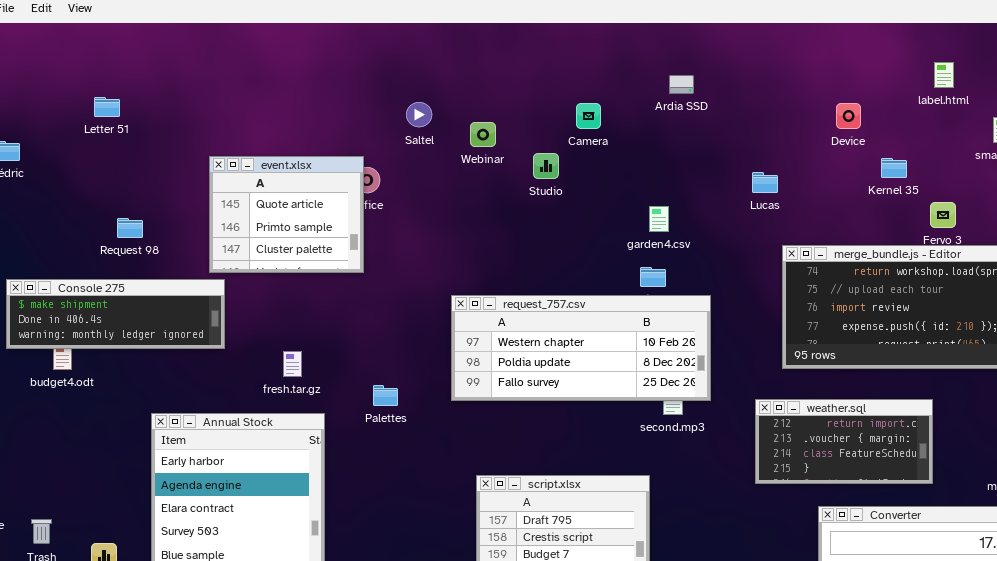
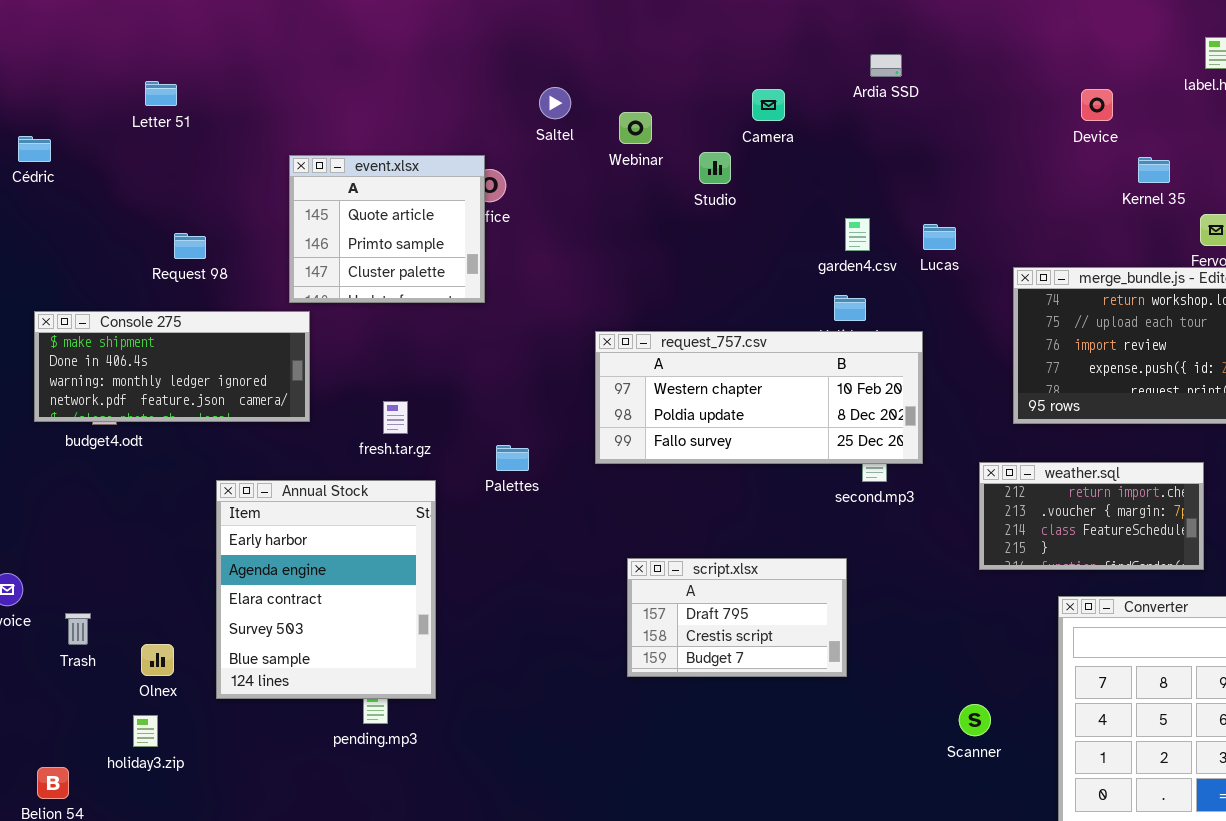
Lucas: [752,172,778,193] -> [923,224,956,250], moved
Console 275: [6,279,225,349] -> [34,311,310,422], resized

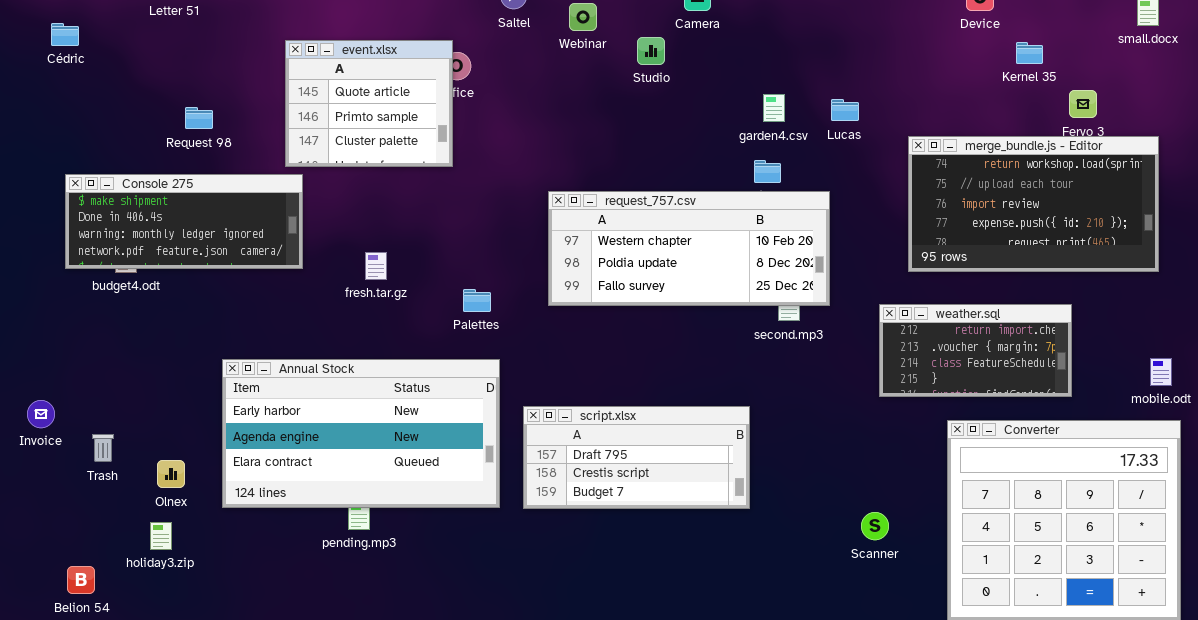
Annual Stock: [216,480,436,699] -> [222,359,500,508], resized
script.xlsx: [627,558,847,677] -> [523,406,750,509], moved, resized

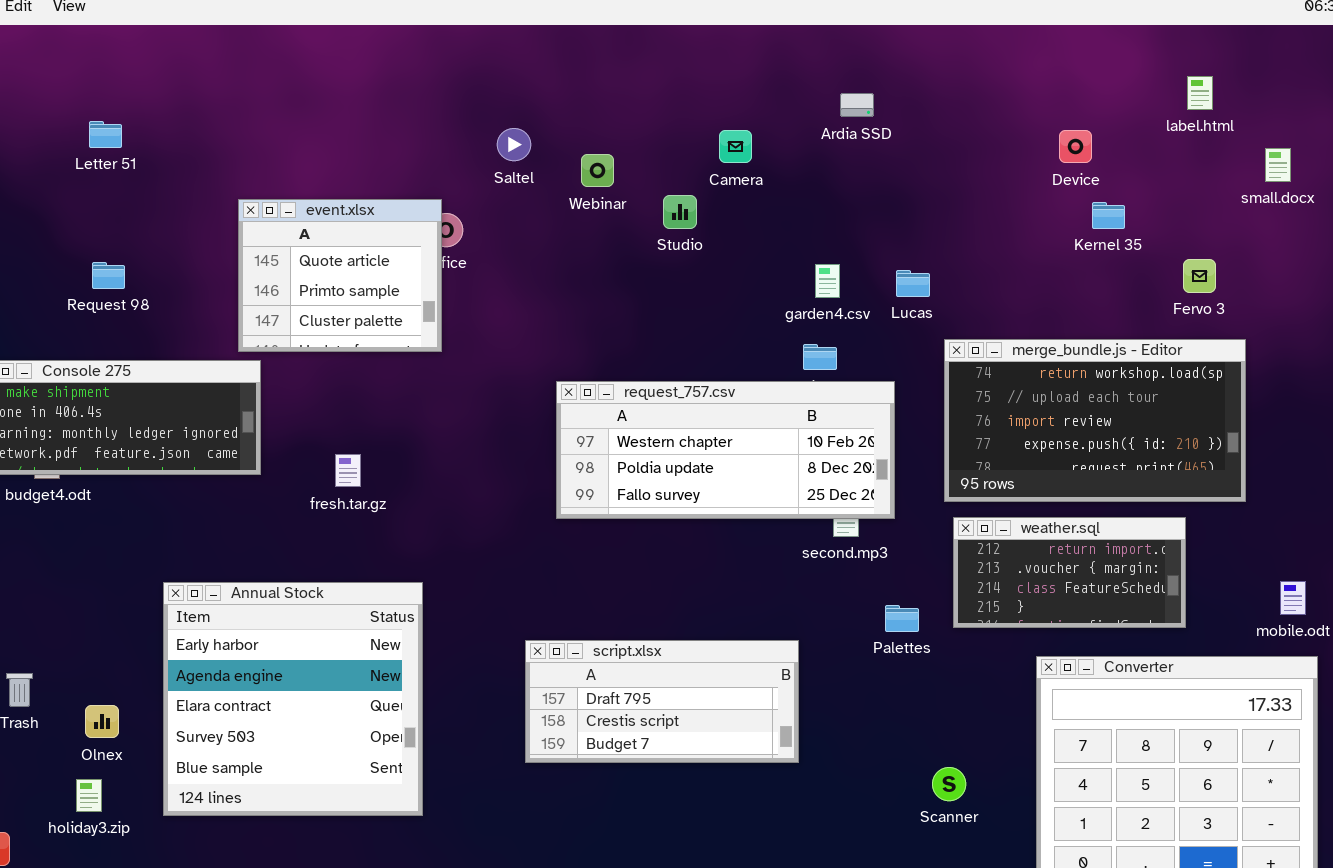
Kernel 35: [1016,42,1043,64] -> [1092,202,1125,229], moved
Request 98: [185,107,213,129] -> [92,262,125,289], moved
merge_bundle.js - Editor: [908,136,1159,272] -> [944,339,1246,502], moved
Palettes: [463,289,491,312] -> [885,605,919,632], moved
Annual Stock: [222,359,500,508] -> [163,582,423,816], resized

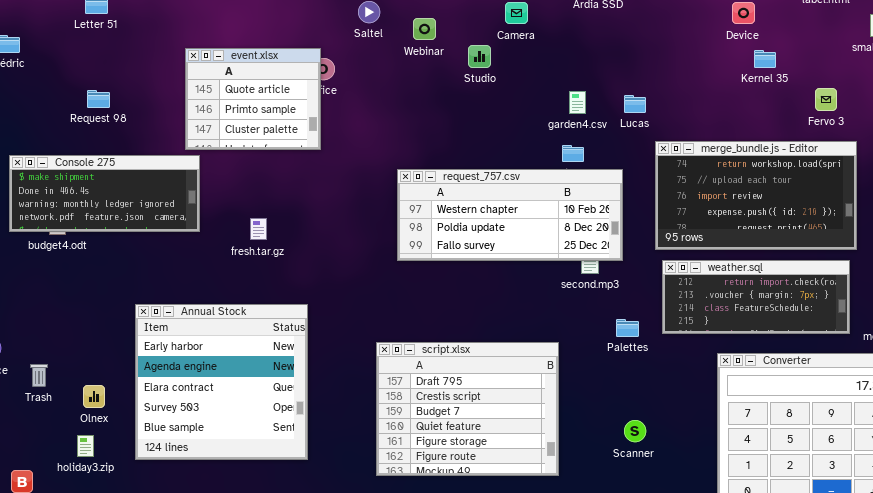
weather.sql: [953,517,1186,628] -> [662,260,850,334], resized
script.xlsx: [525,640,799,763] -> [376,342,559,476], resized
Scanner: [932,767,966,801] -> [624,420,646,442], moved

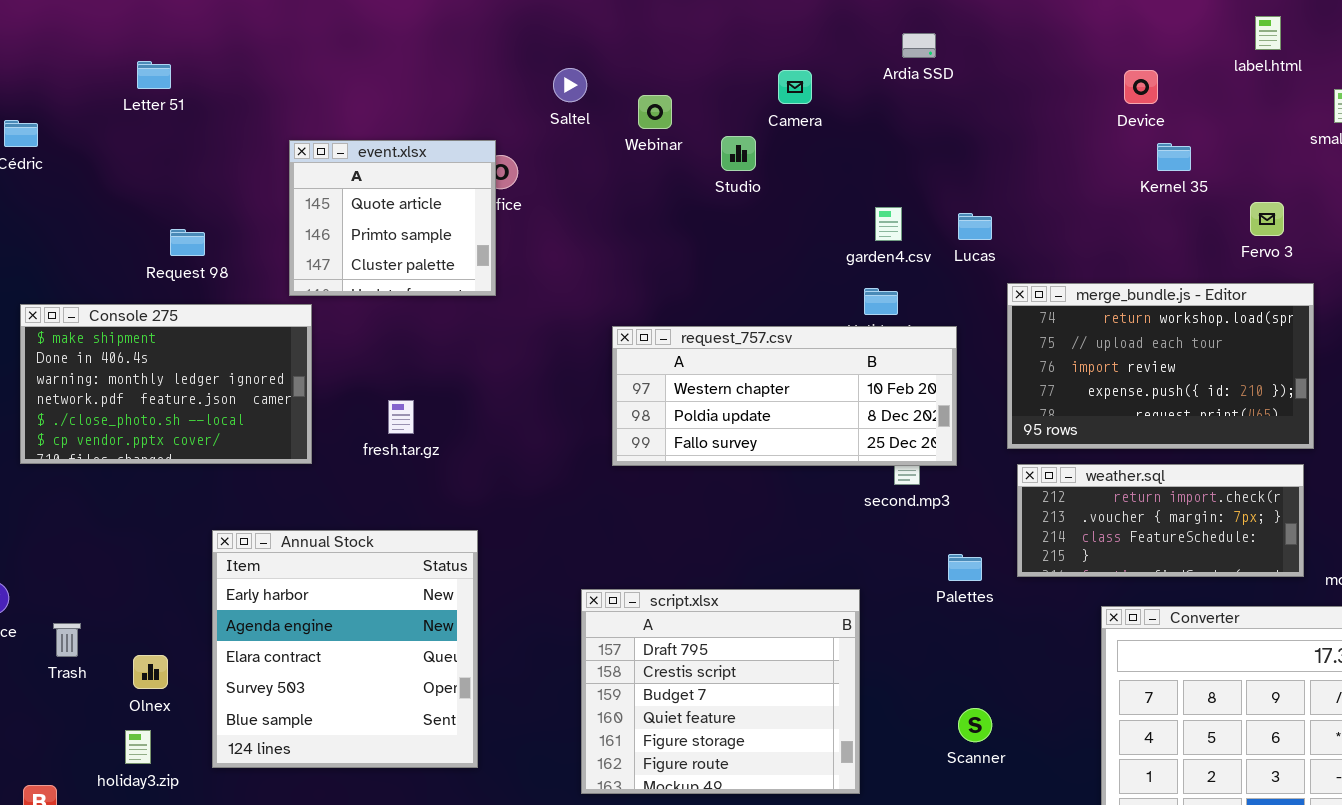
Request 98: [87,90,110,108] -> [170,229,205,256], moved
Console 275: [9,155,200,232] -> [20,304,312,464], resized

